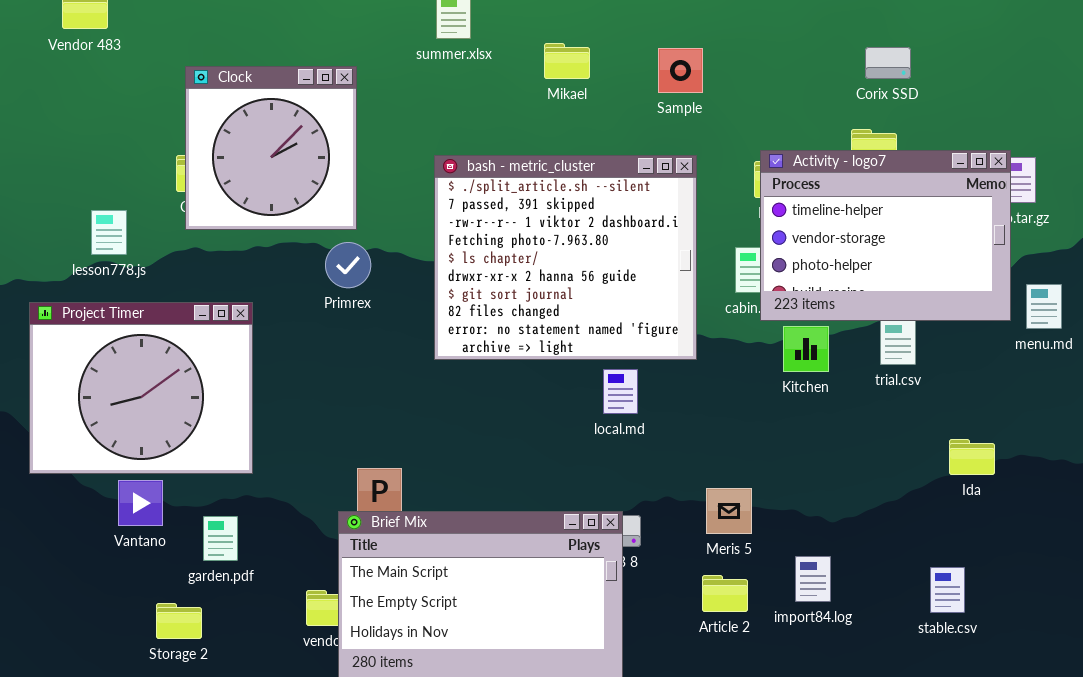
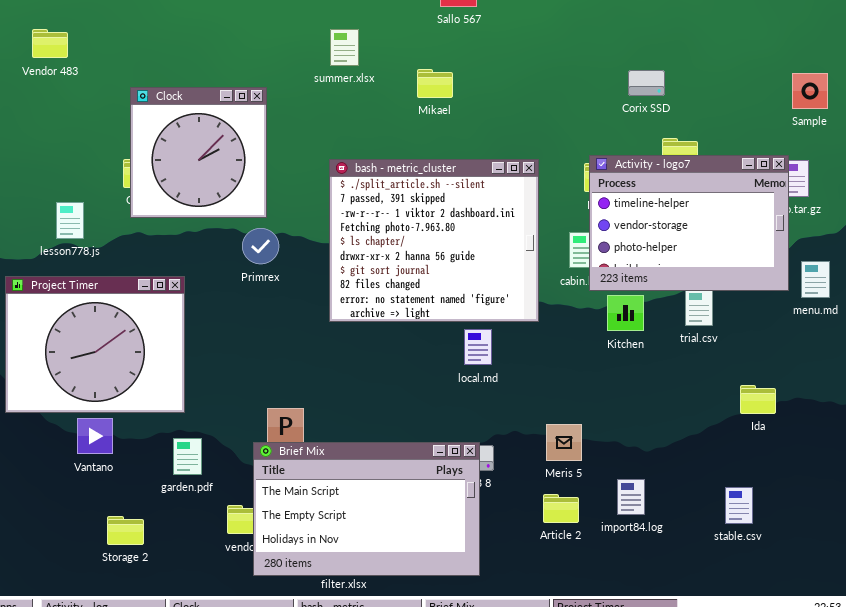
Corix SSD: [865,47,911,79] -> [628,70,665,96], moved
Sample: [658,48,703,93] -> [792,73,828,109], moved
garden.pdf: [203,516,238,561] -> [173,438,202,475], moved

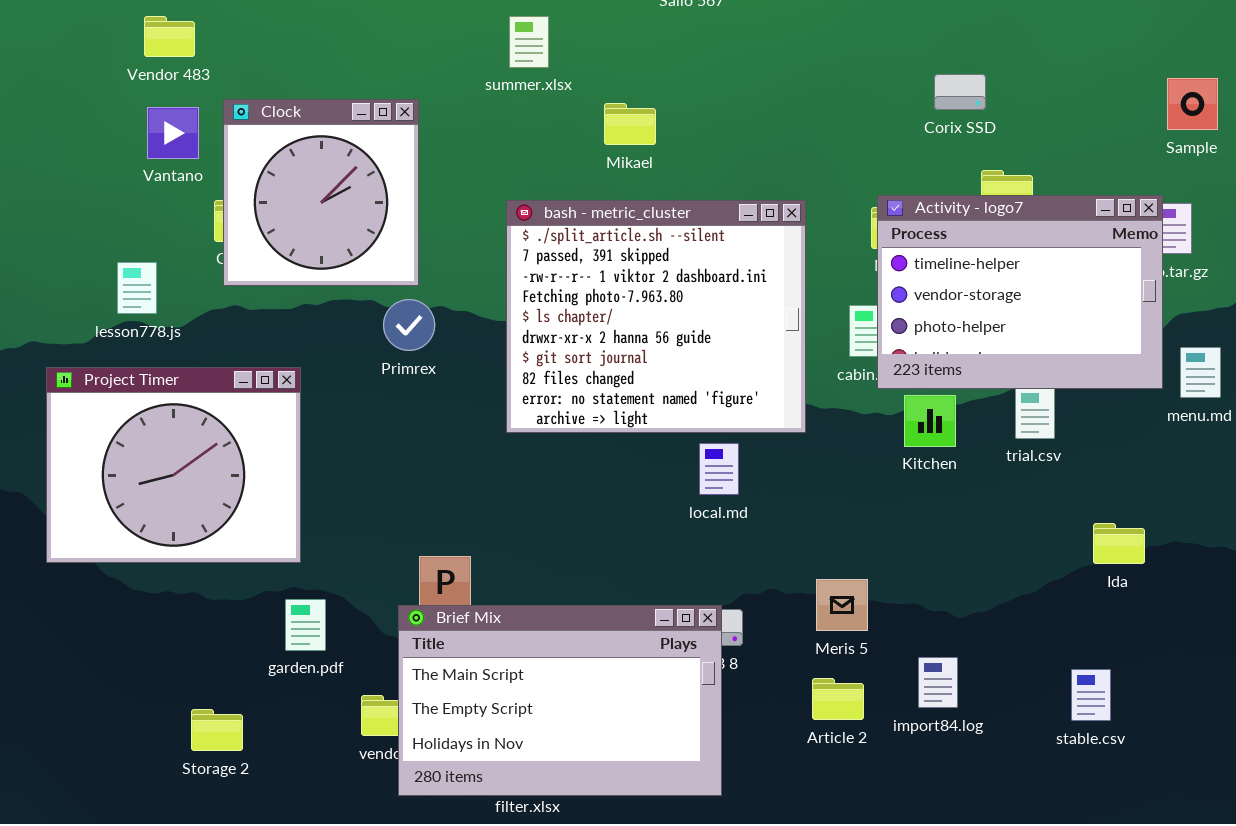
Vendor 483: [32,29,68,58] -> [144,16,195,57], moved
Mikael: [417,69,453,98] -> [604,103,656,145], moved
Vantano: [77,418,113,454] -> [147,107,199,159], moved

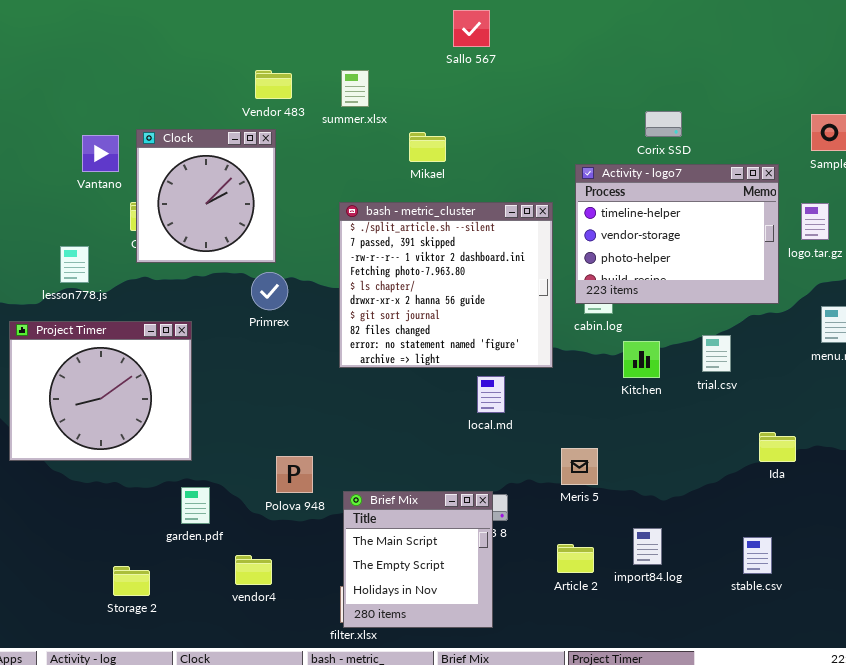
Vendor 483: [144,16,195,57] -> [255,70,292,99], moved
Activity - logo7: [877,195,1163,389] -> [575,164,779,304], moved
Meris 5: [816,579,868,631] -> [561,448,598,485], moved
Brief Mix: [398,605,722,796] -> [343,491,493,628], resized

